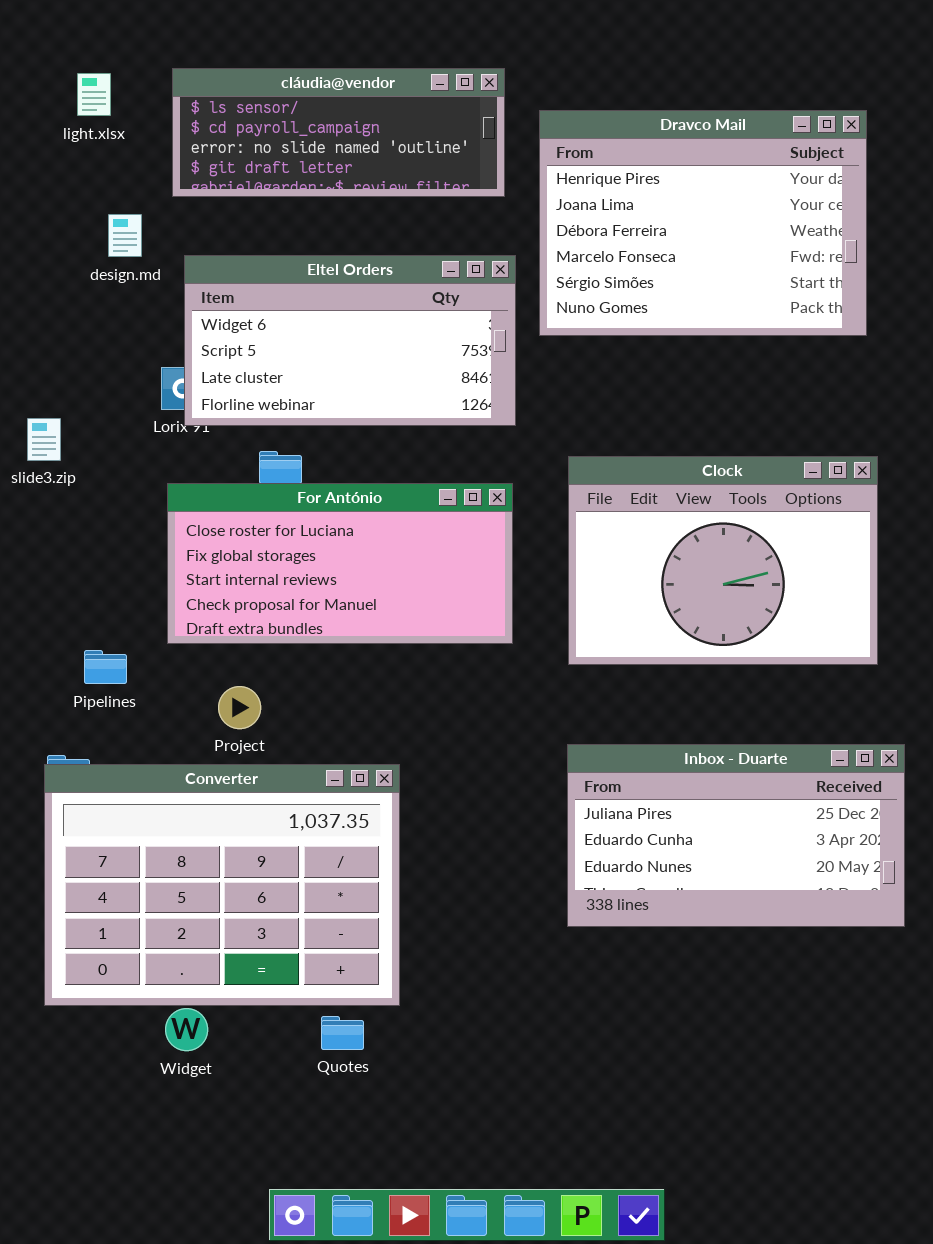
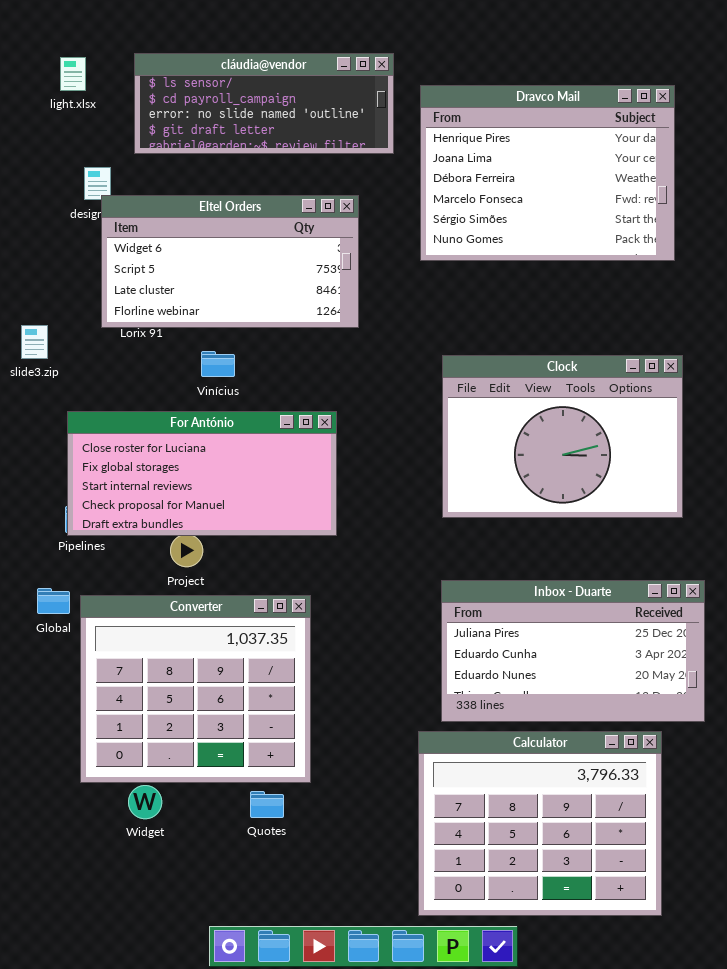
Eltel Orders: [184,255,516,426] -> [101,195,359,328], moved
For António: [167,483,513,644] -> [67,411,337,536], moved
Converter: [44,764,400,1006] -> [80,595,311,783], resized
Calculator: none -> [418,731,662,916], opened

